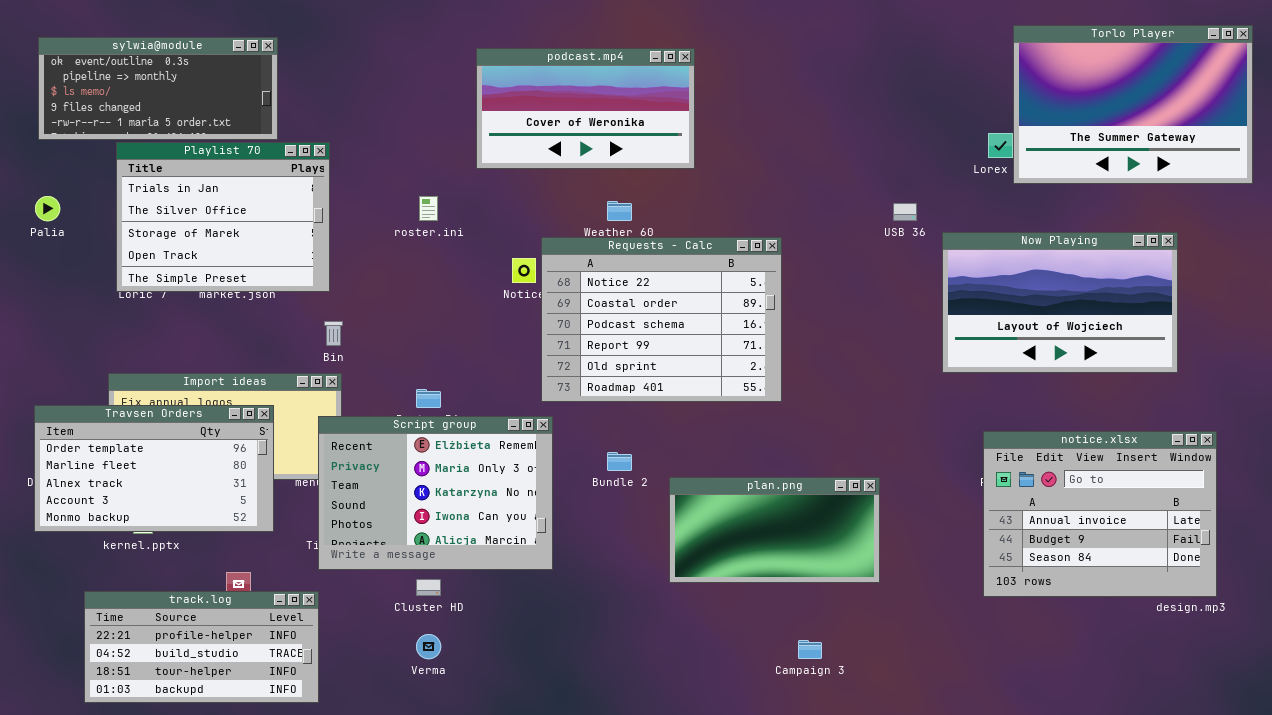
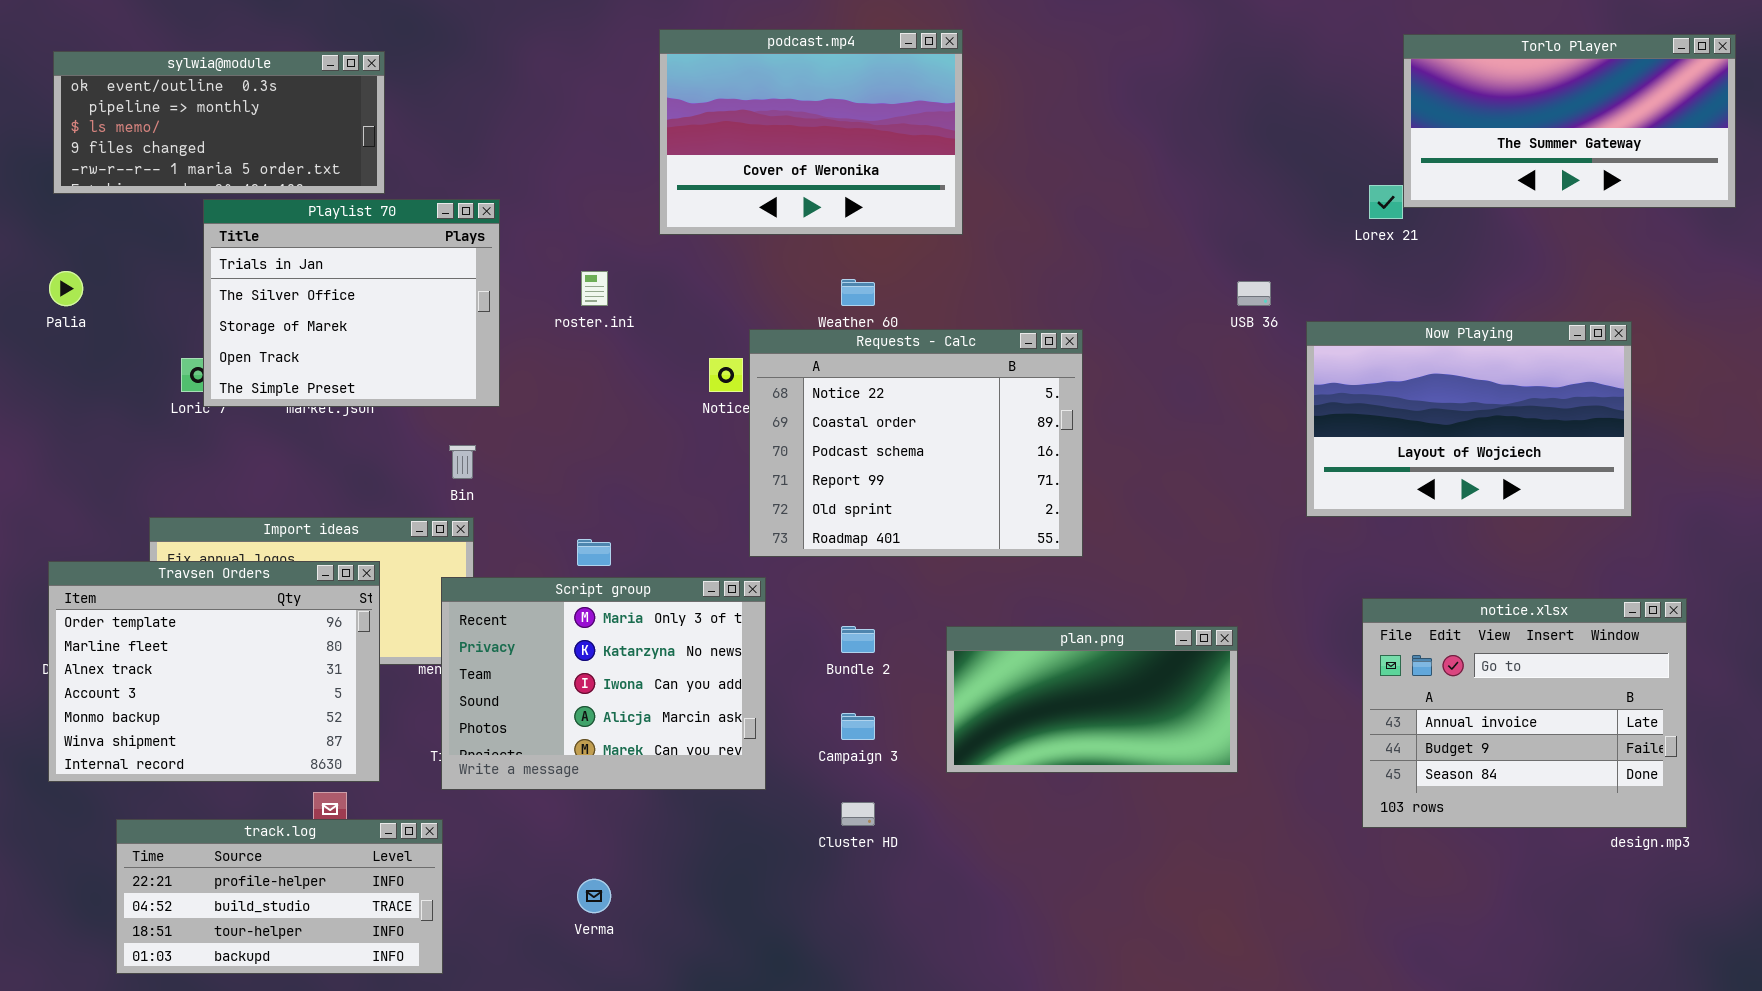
Torlo Player: [1013,25,1253,184] -> [1403,34,1736,208], resized
podcast.mp4: [476,48,695,169] -> [659,29,963,235], resized
Playlist 70: [116,142,330,292] -> [203,199,500,407], moved
Travsen Orders: [34,405,274,532] -> [48,561,380,782], resized
Script group: [318,416,553,570] -> [441,577,766,790], scrolled down 1 row
plan.png: [669,477,880,583] -> [946,626,1238,773], moved
Cluster HD: [416,579,441,596] -> [841,802,875,826], moved
Campaign 3: [798,640,822,659] -> [841,713,875,740], moved

